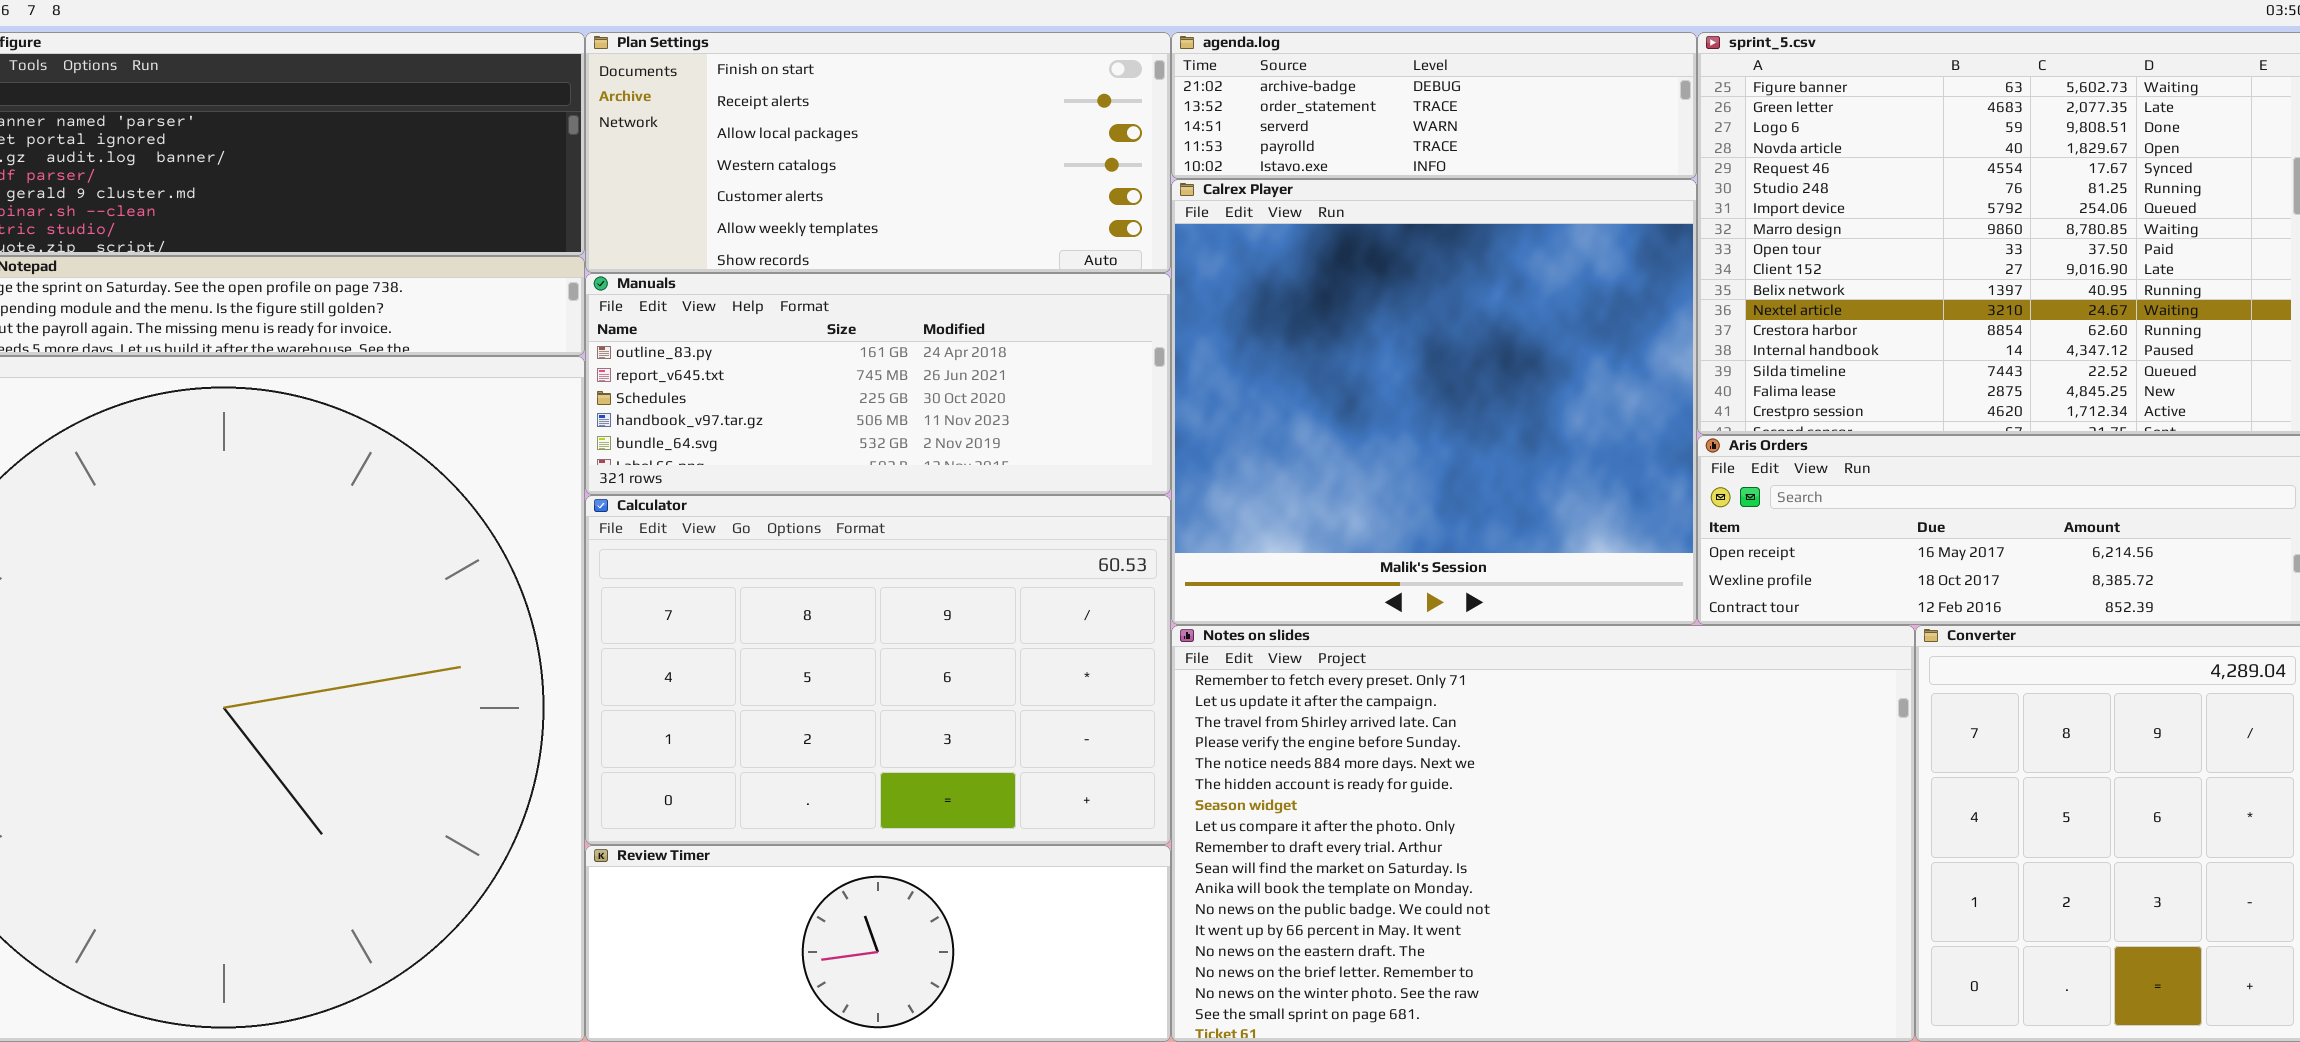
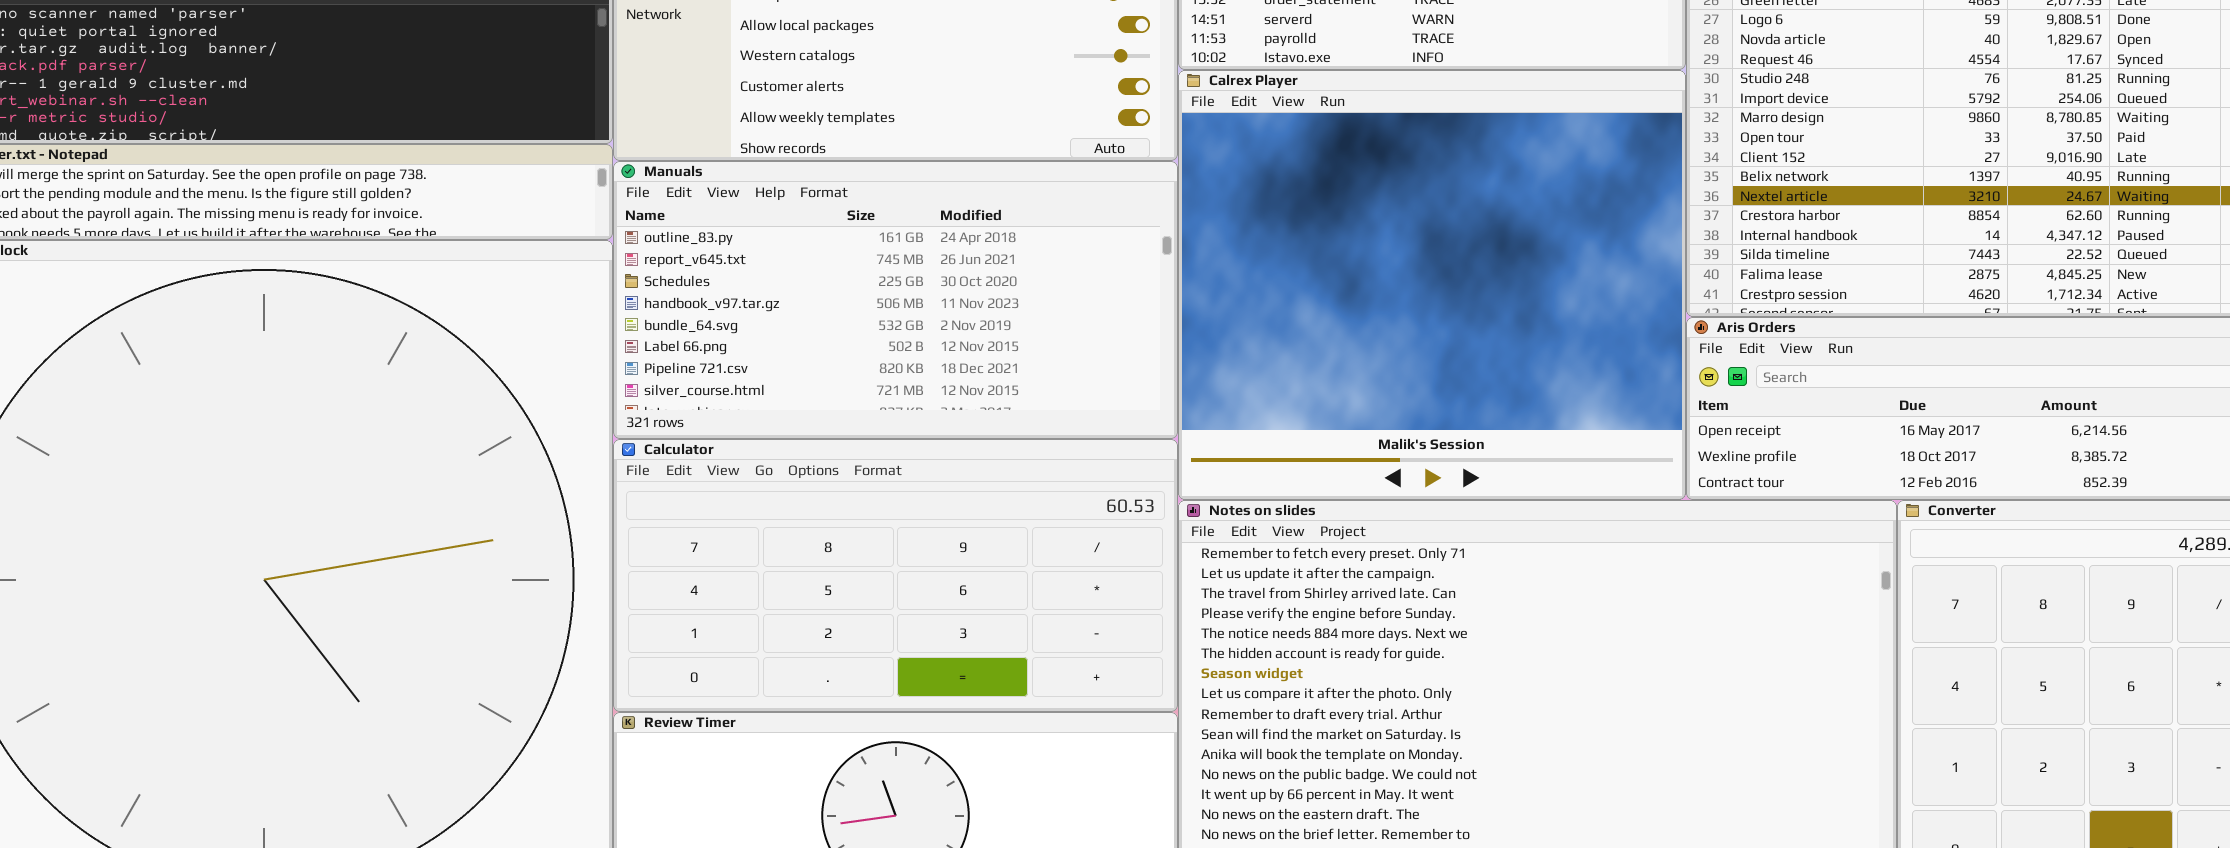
Manuals: [585,273,1171,495] -> [613,161,1178,439], resized
Calculator: [585,495,1171,845] -> [613,439,1178,712], resized

